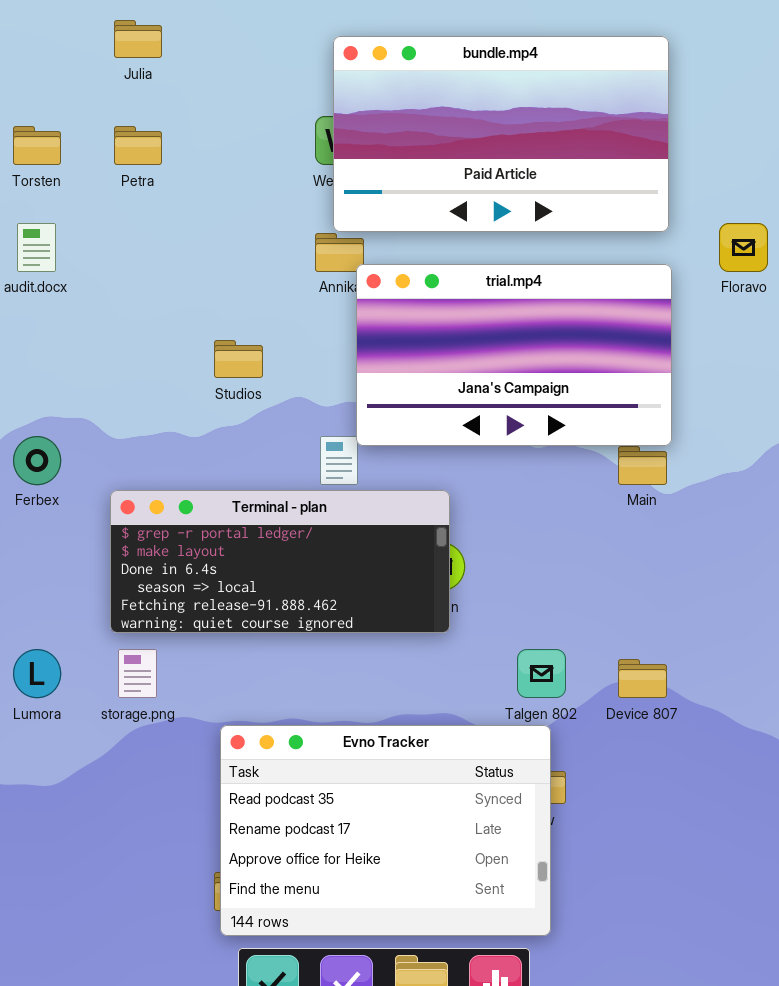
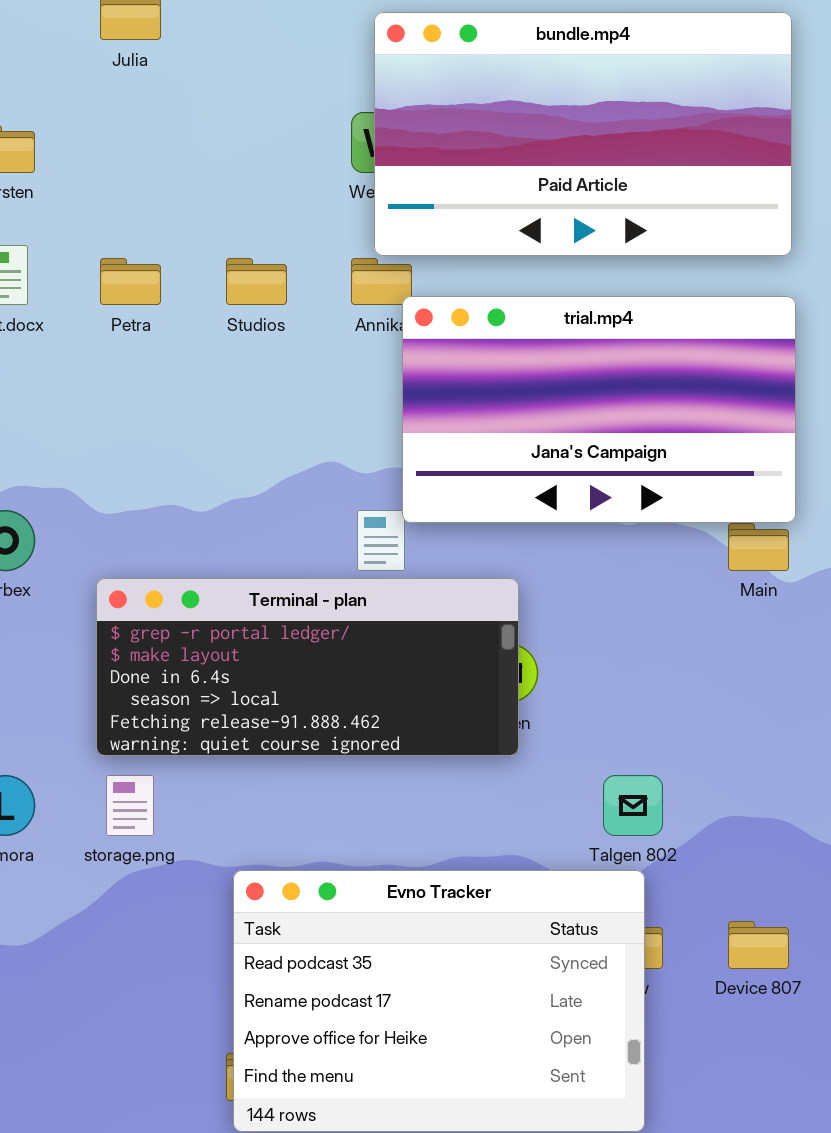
Petra: [114,126,162,165] -> [100,258,161,305], moved
Studios: [214,340,263,378] -> [226,258,287,305], moved
Device 807: [618,659,667,698] -> [728,921,789,969], moved

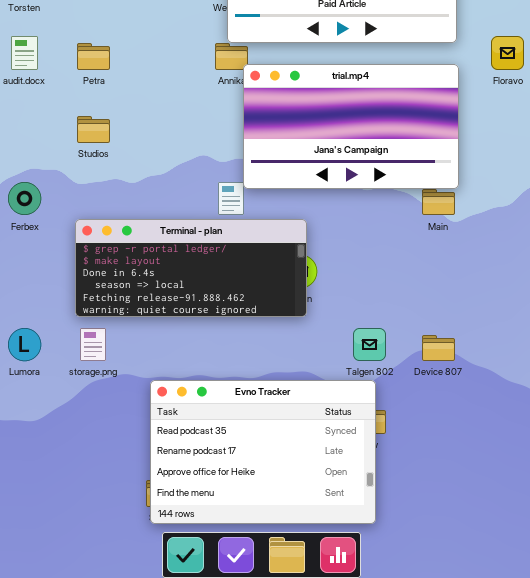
Studios: [226,258,287,305] -> [77,116,110,143], moved
Device 807: [728,921,789,969] -> [422,335,455,361], moved

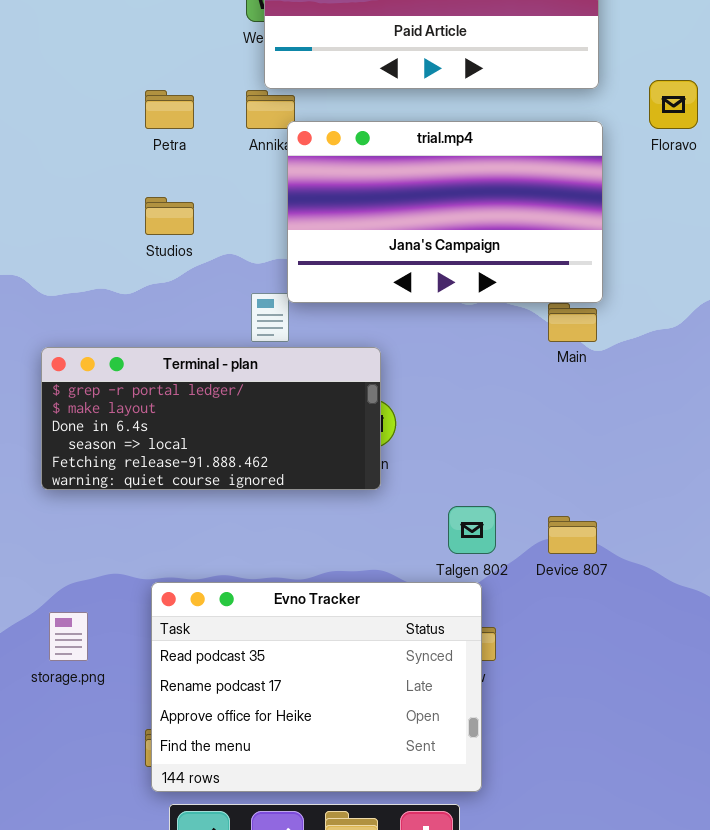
Petra: [77,43,110,70] -> [145,90,194,129], moved
Studios: [77,116,110,143] -> [145,197,194,235], moved
storage.png: [80,328,106,361] -> [49,612,88,661], moved

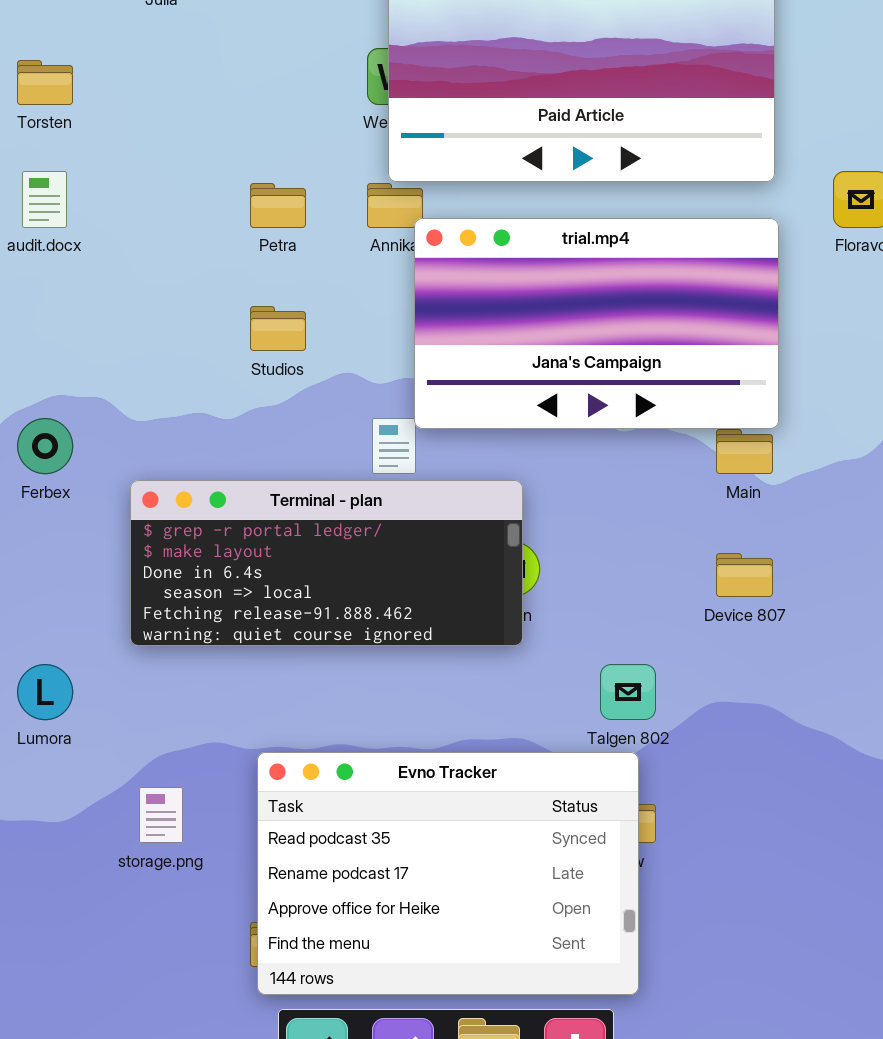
Device 807: [548,516,597,554] -> [716,553,773,597], moved

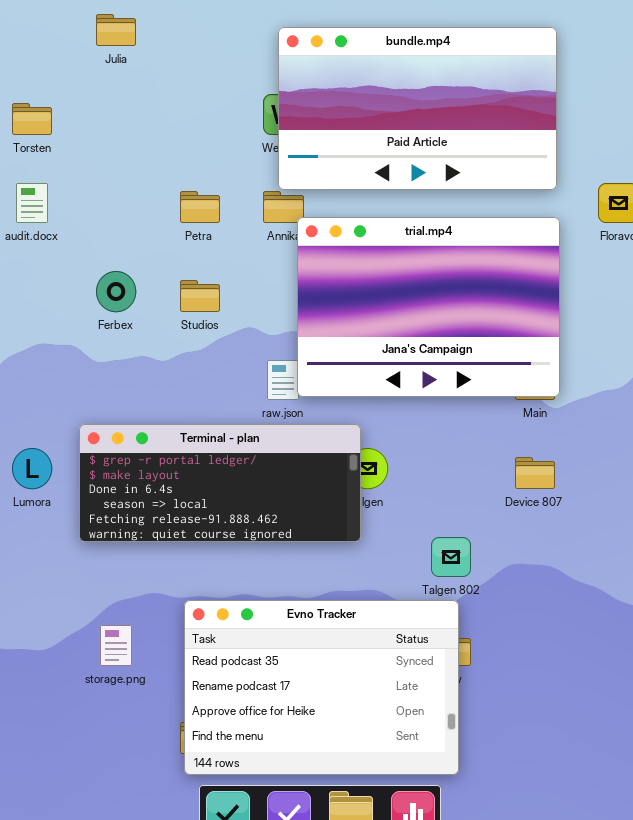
trial.mp4: [414,218,779,429] -> [297,217,560,397], resized
Ferbex: [17,418,73,474] -> [96,271,136,312], moved
Terminal - plan: [130,480,523,646] -> [79,424,361,542], moved
Lumora: [17,664,73,720] -> [12,448,52,489], moved

